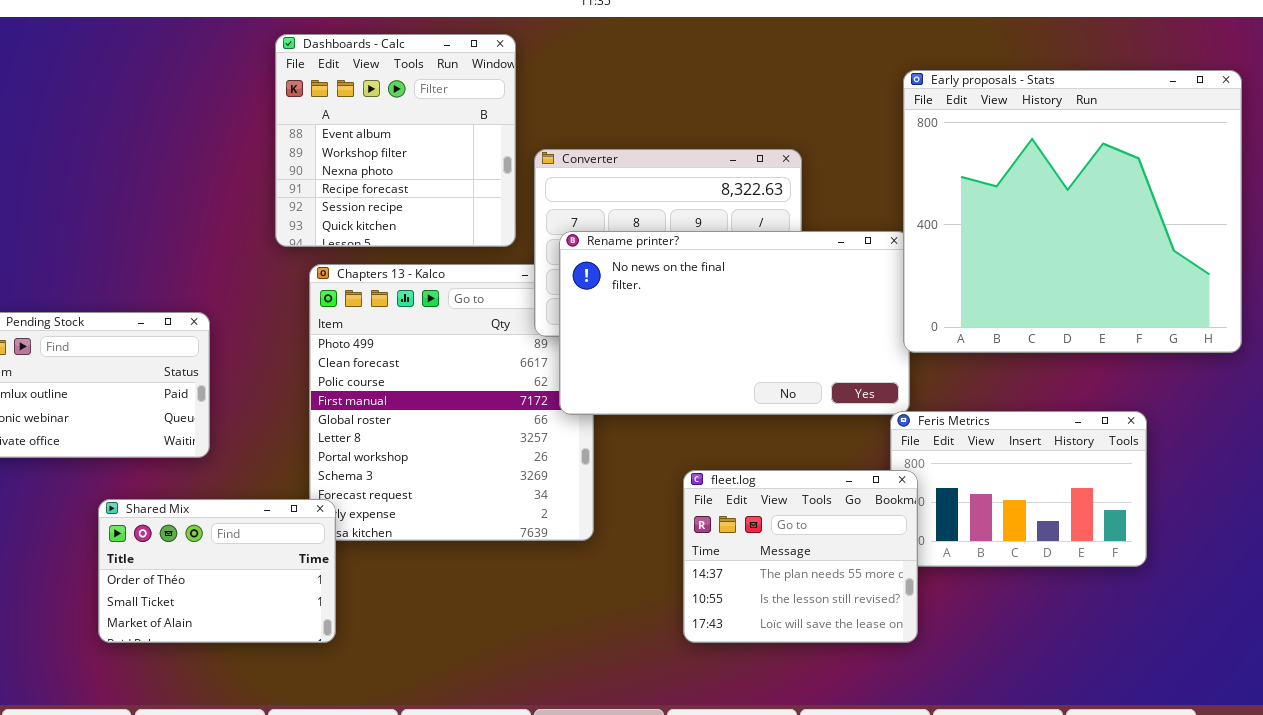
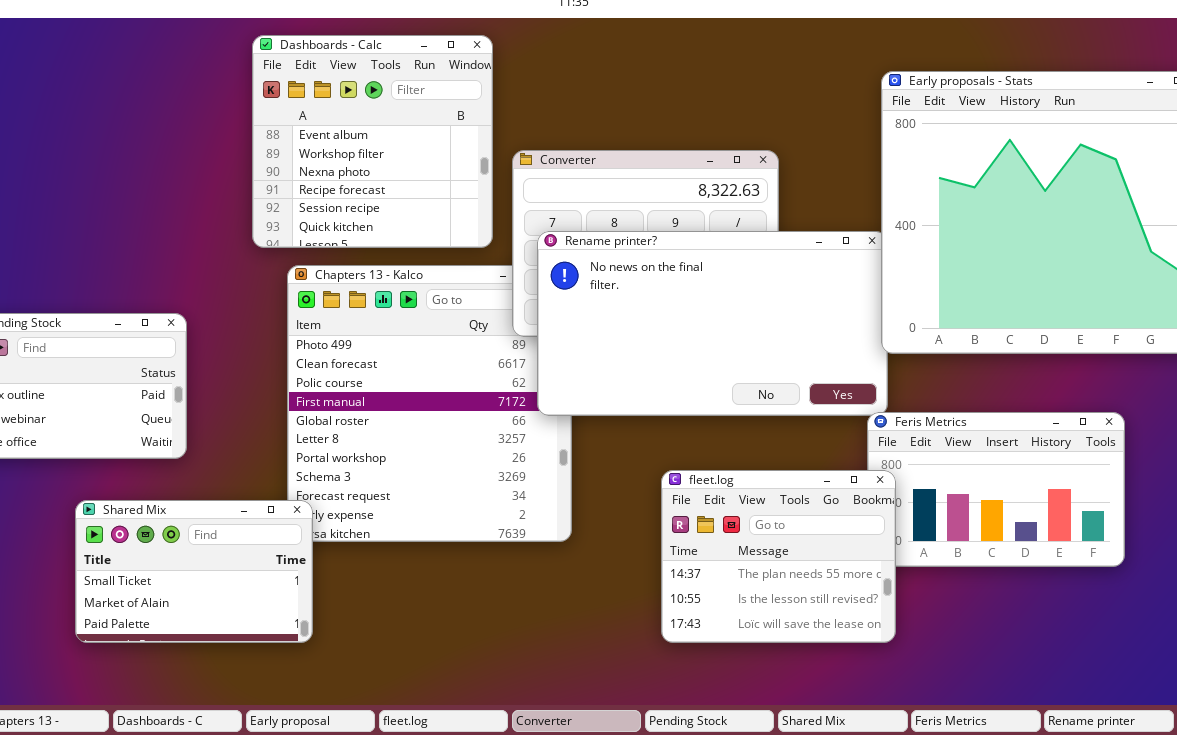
Shared Mix: [98,499,336,643] -> [75,500,313,643], scrolled down 1 row

